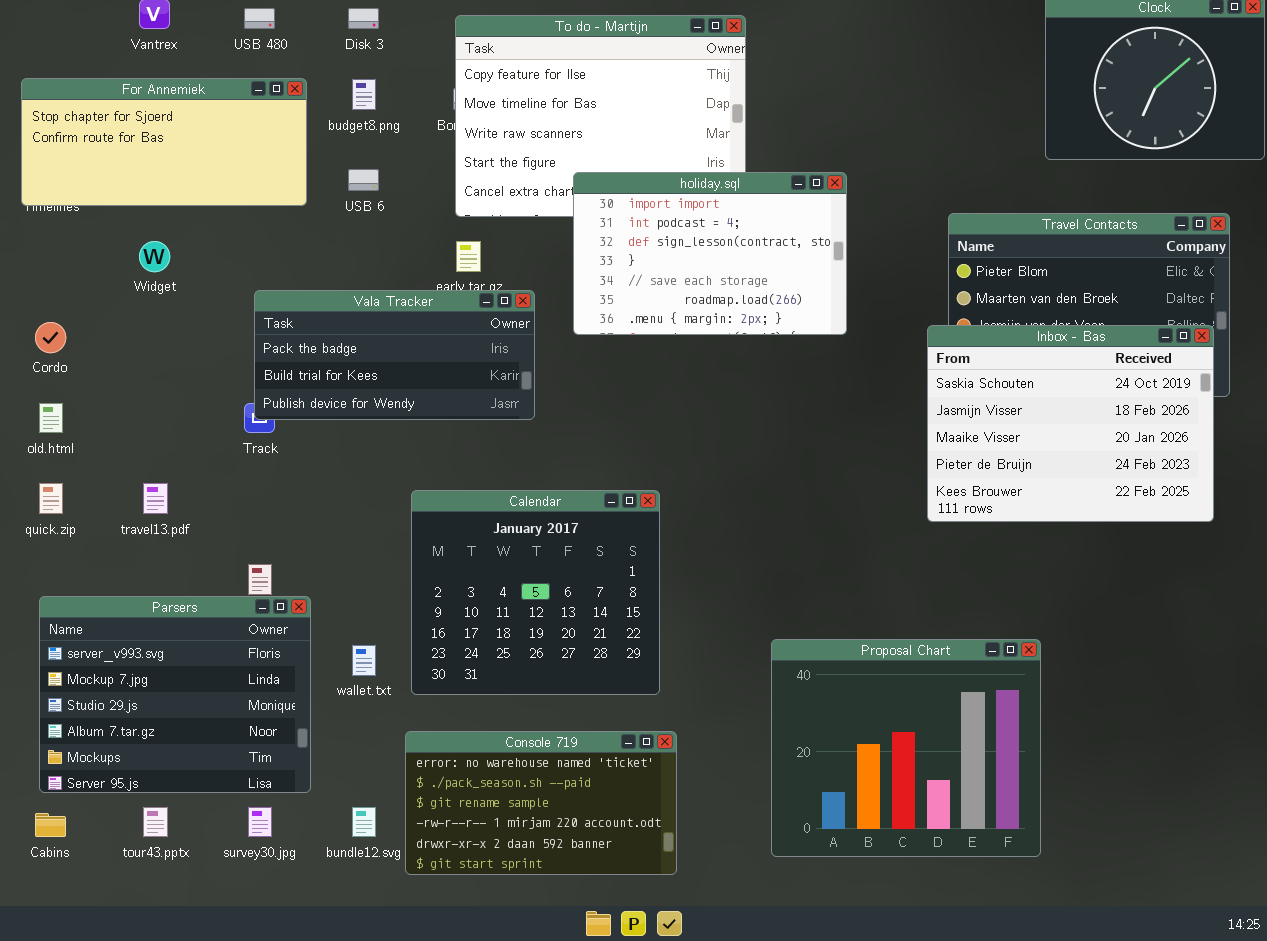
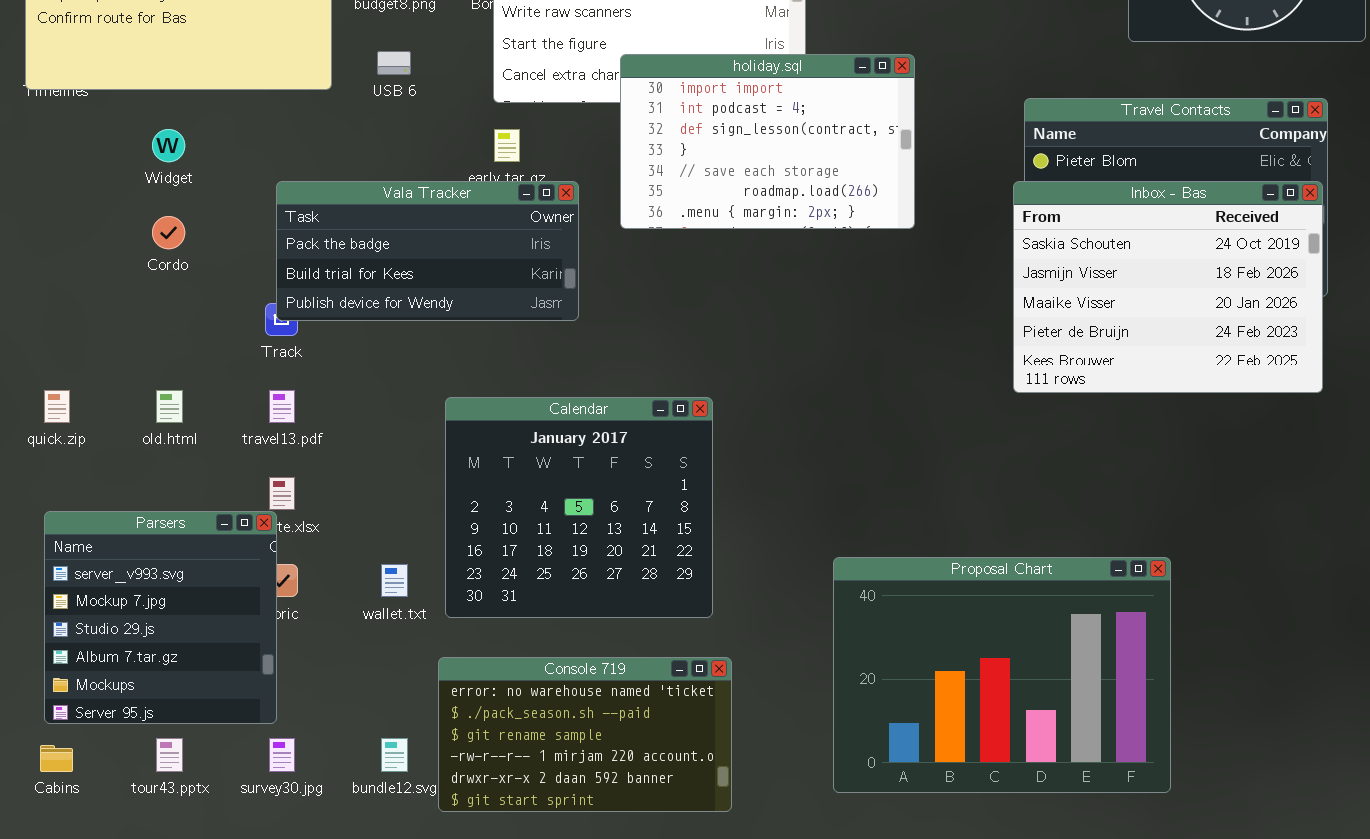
Cordo: [35,322,66,353] -> [152,216,185,249], moved
Inbox - Bas: [927,325,1214,522] -> [1013,181,1323,393], moved
old.html: [39,403,63,433] -> [156,390,183,423], moved
travel13.pdf: [143,483,168,514] -> [269,390,295,423], moved
Parsers: [39,596,311,793] -> [44,511,277,724], resized
Proposal Chart: [771,639,1041,857] -> [833,557,1171,793], resized

